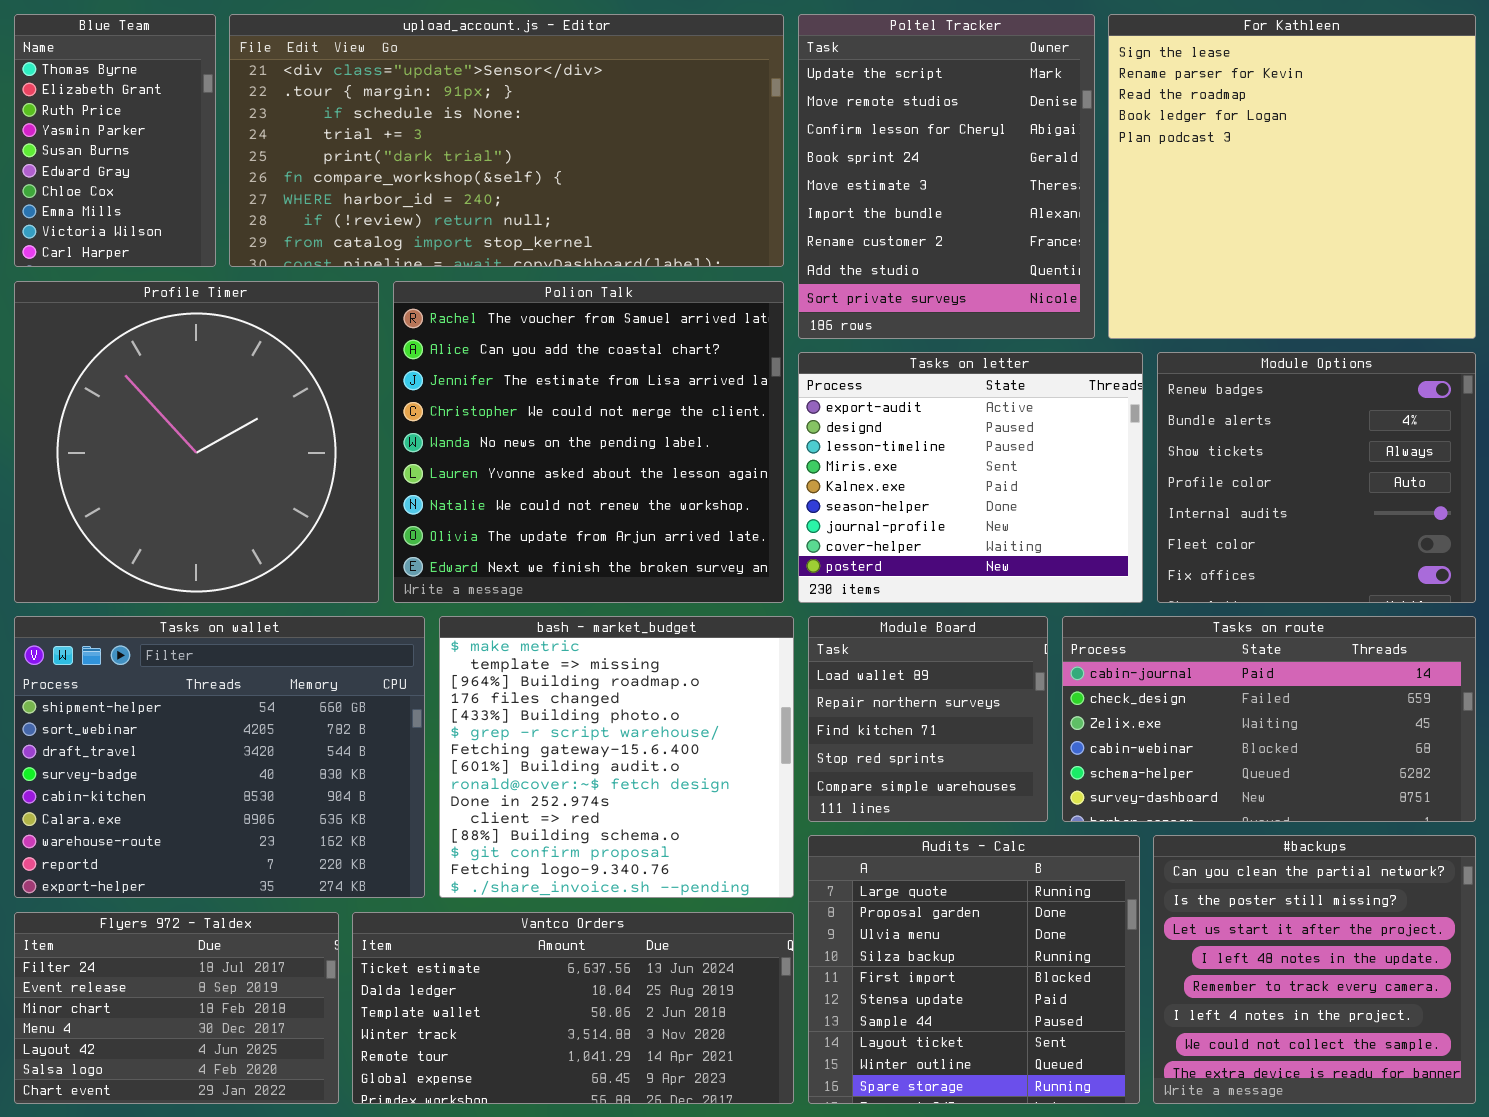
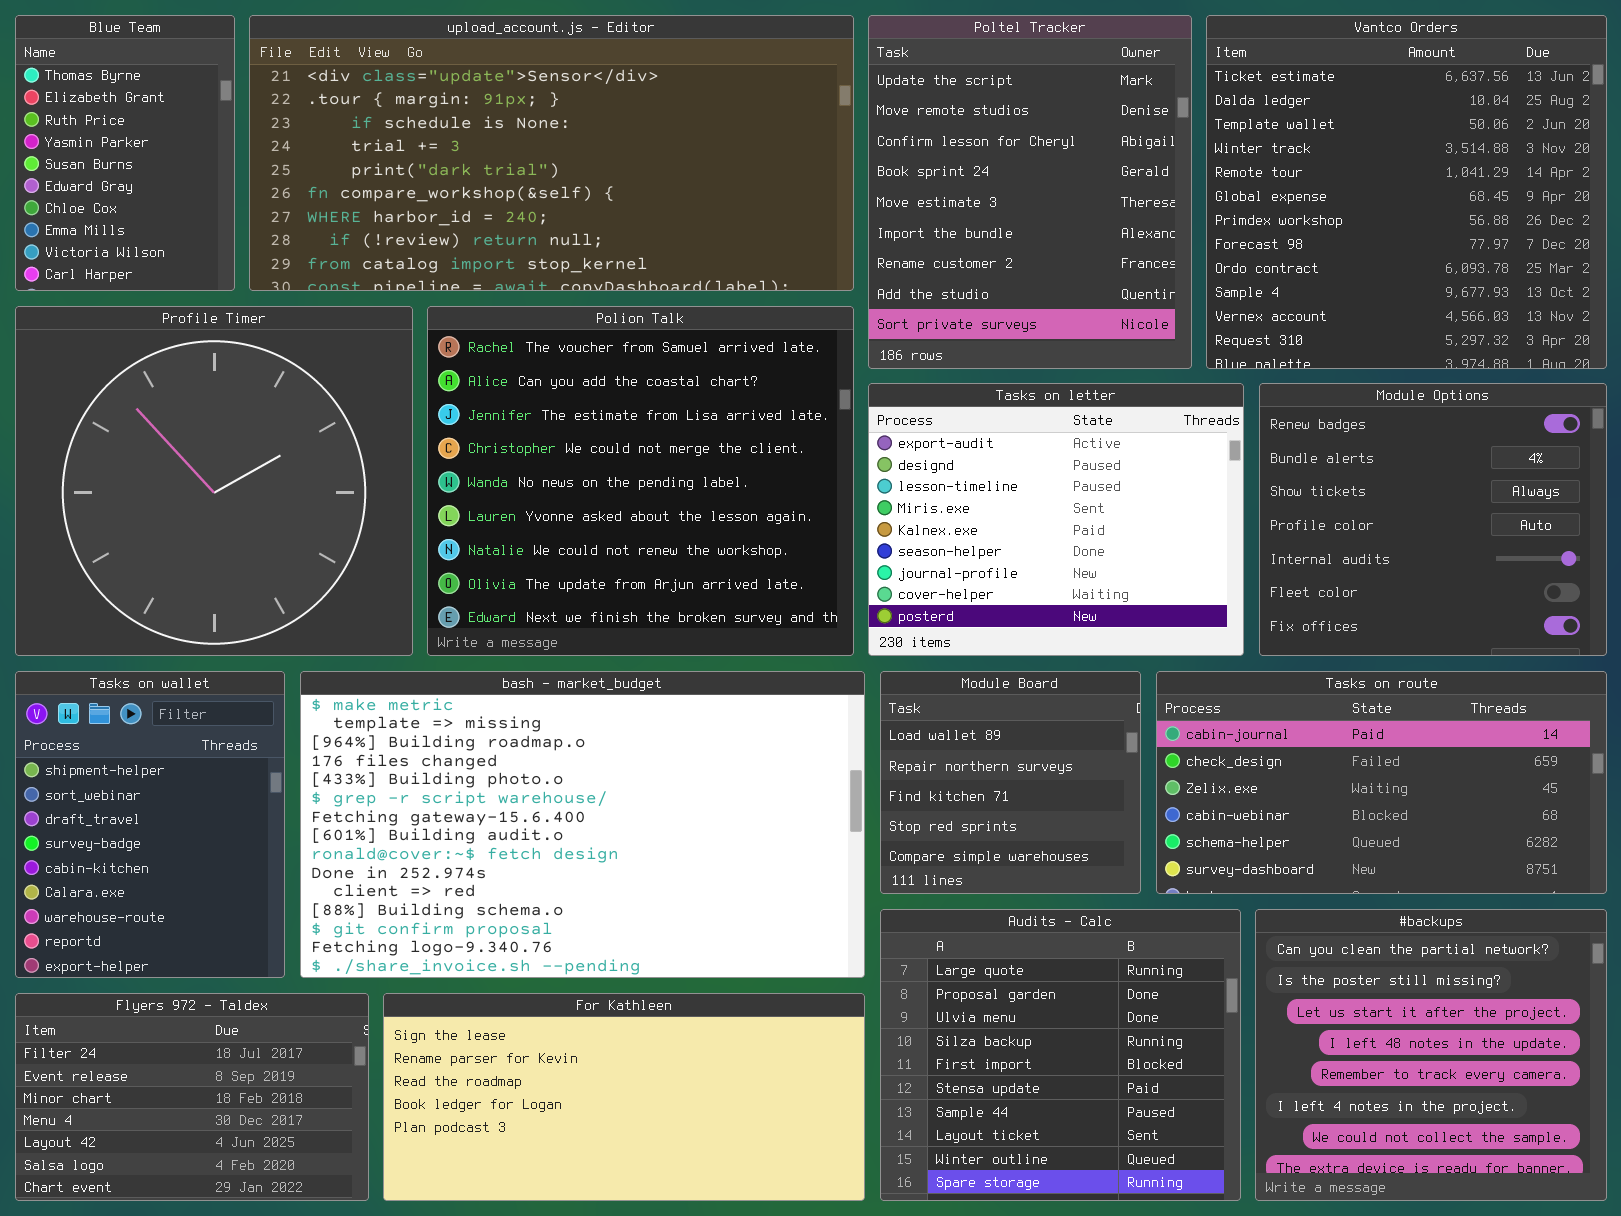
For Kathleen: [1108,14,1476,339] -> [383,993,865,1201], moved, resized
Tasks on wallet: [14,616,425,898] -> [15,671,285,978], resized
bash - market_budget: [439,616,794,898] -> [300,671,865,978], resized
Vantco Orders: [352,912,794,1104] -> [1206,15,1607,369], moved, resized

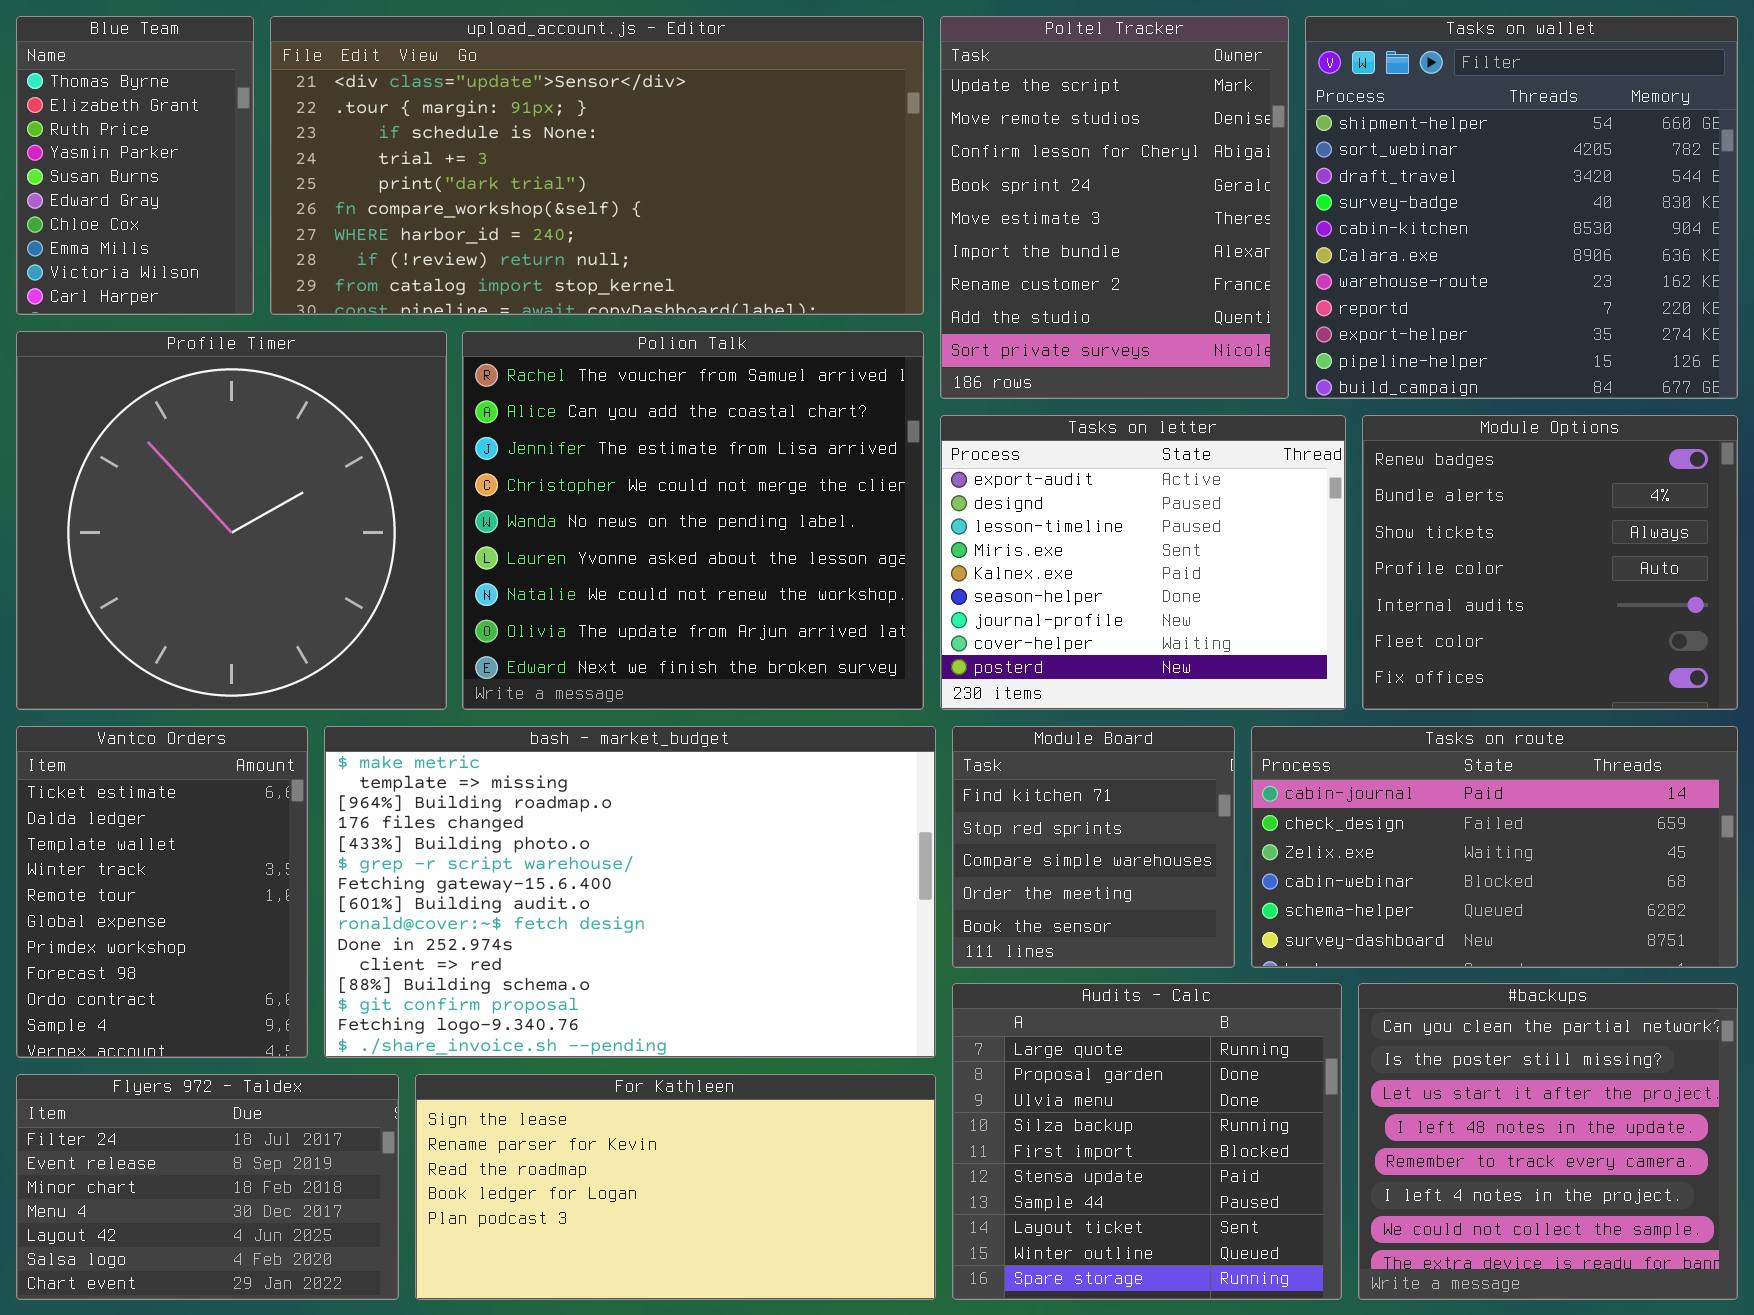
Vantco Orders: [1206,15,1607,369] -> [16,726,308,1058], moved, resized
Tasks on wallet: [15,671,285,978] -> [1305,16,1738,399], moved, resized
Module Board: [880,671,1141,894] -> [952,726,1235,968], scrolled down 2 rows

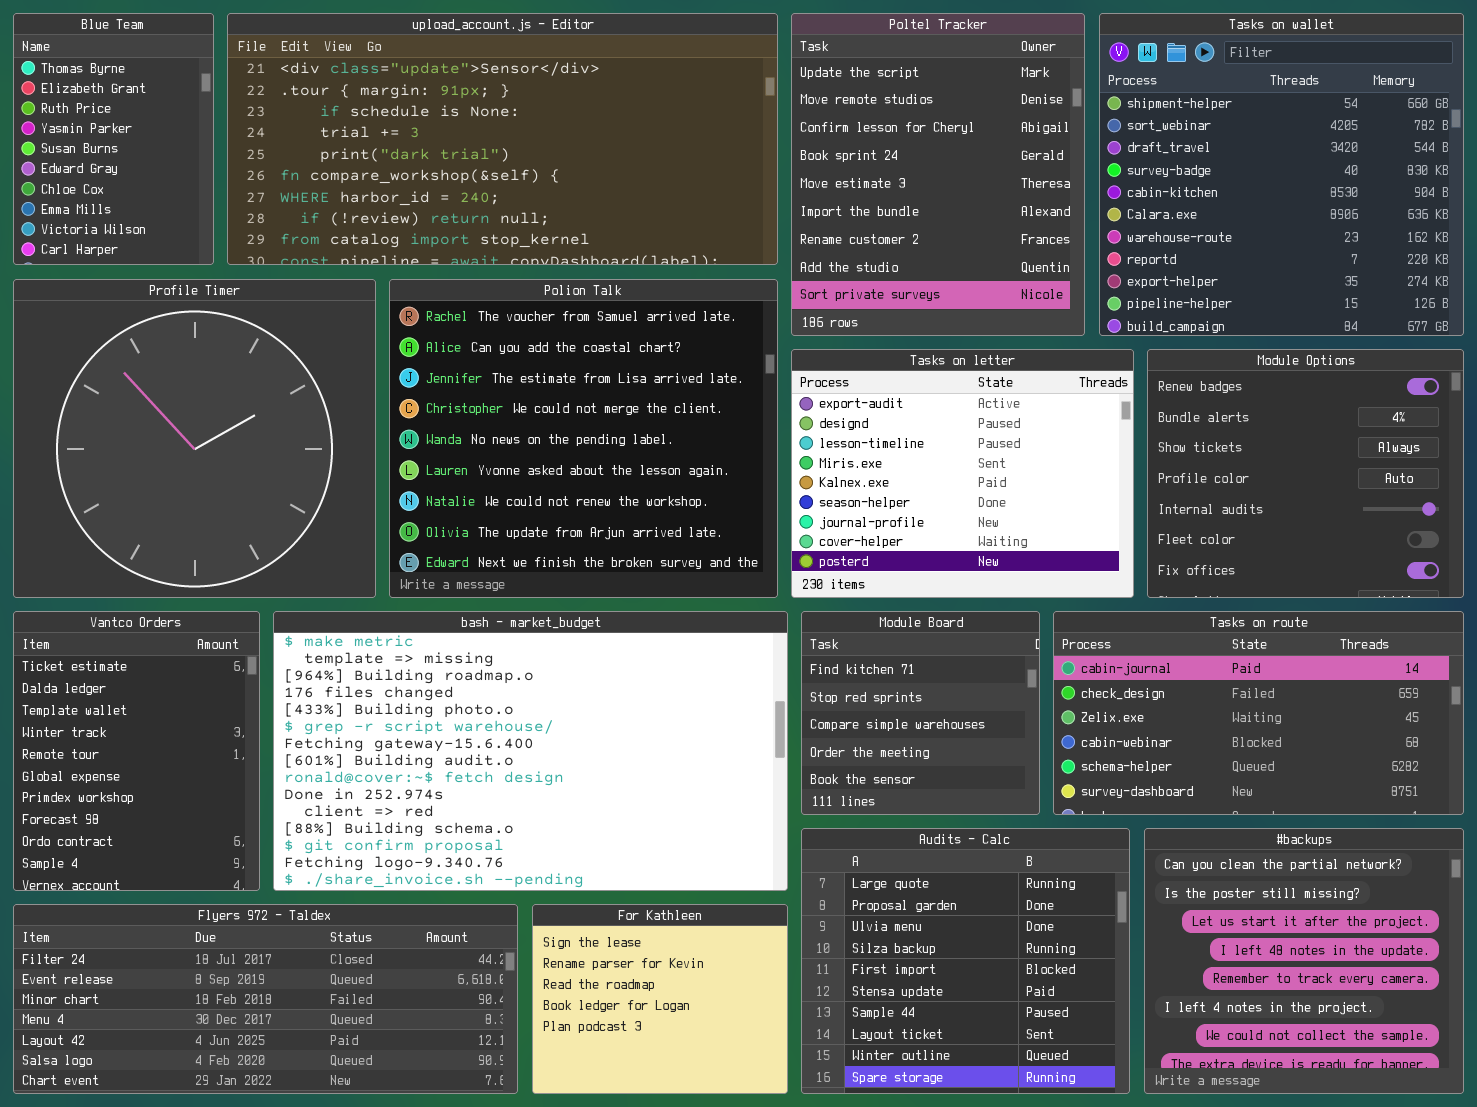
Flyers 972 - Taldex: [16,1074,399,1300] -> [13,904,518,1094], resized
For Kathleen: [415,1074,936,1300] -> [532,904,788,1094], resized

